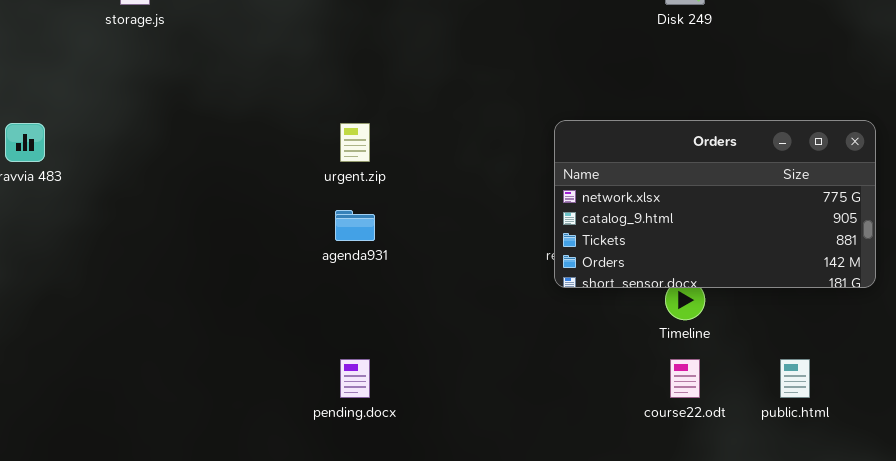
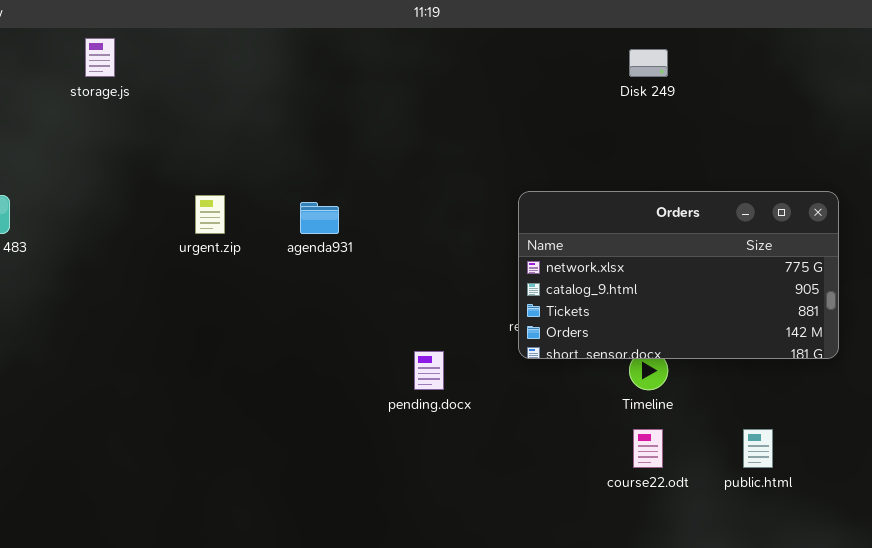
urgent.zip: [340,123,370,162] -> [195,195,225,234], moved
agenda931: [335,210,375,241] -> [300,202,339,234], moved
pending.docx: [340,359,370,398] -> [414,351,444,390], moved

